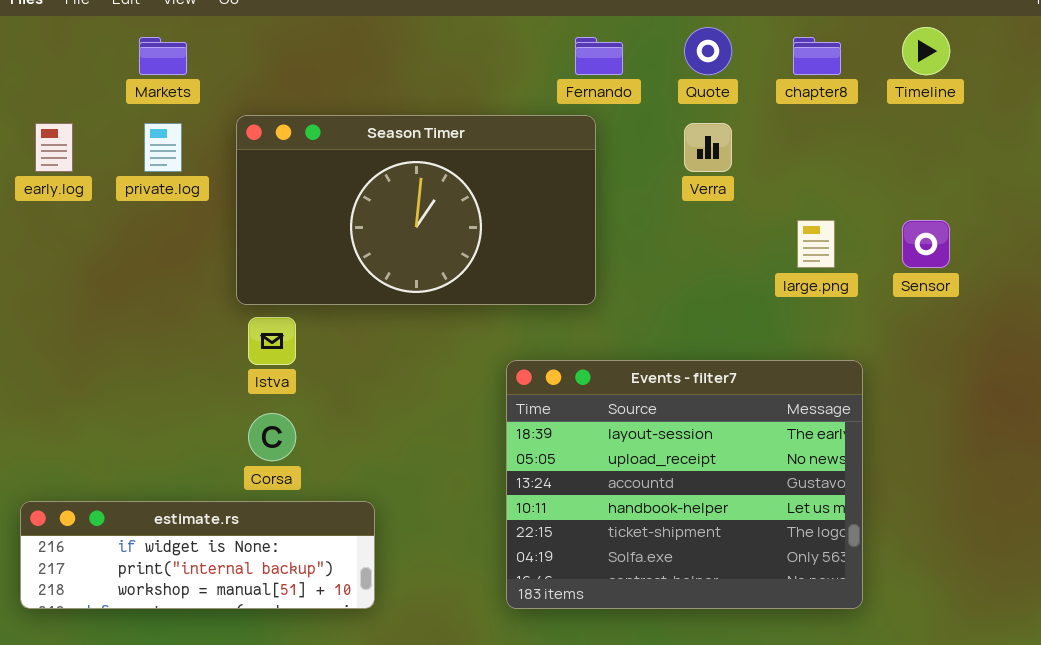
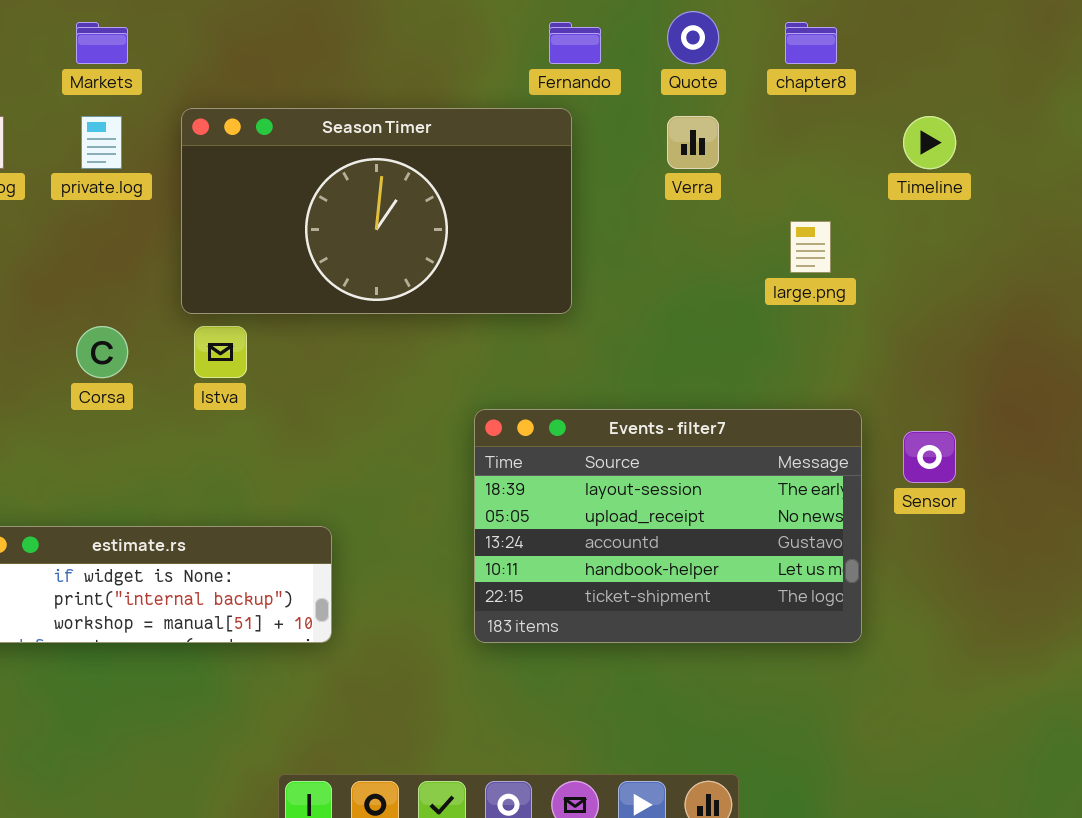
Timeline: [902,27,950,75] -> [903,116,956,169], moved
Sensor: [902,220,950,268] -> [903,431,956,483], moved
Events - filter7: [506,360,863,609] -> [474,409,862,643], resized
Corsa: [248,413,296,461] -> [76,326,128,378], moved

